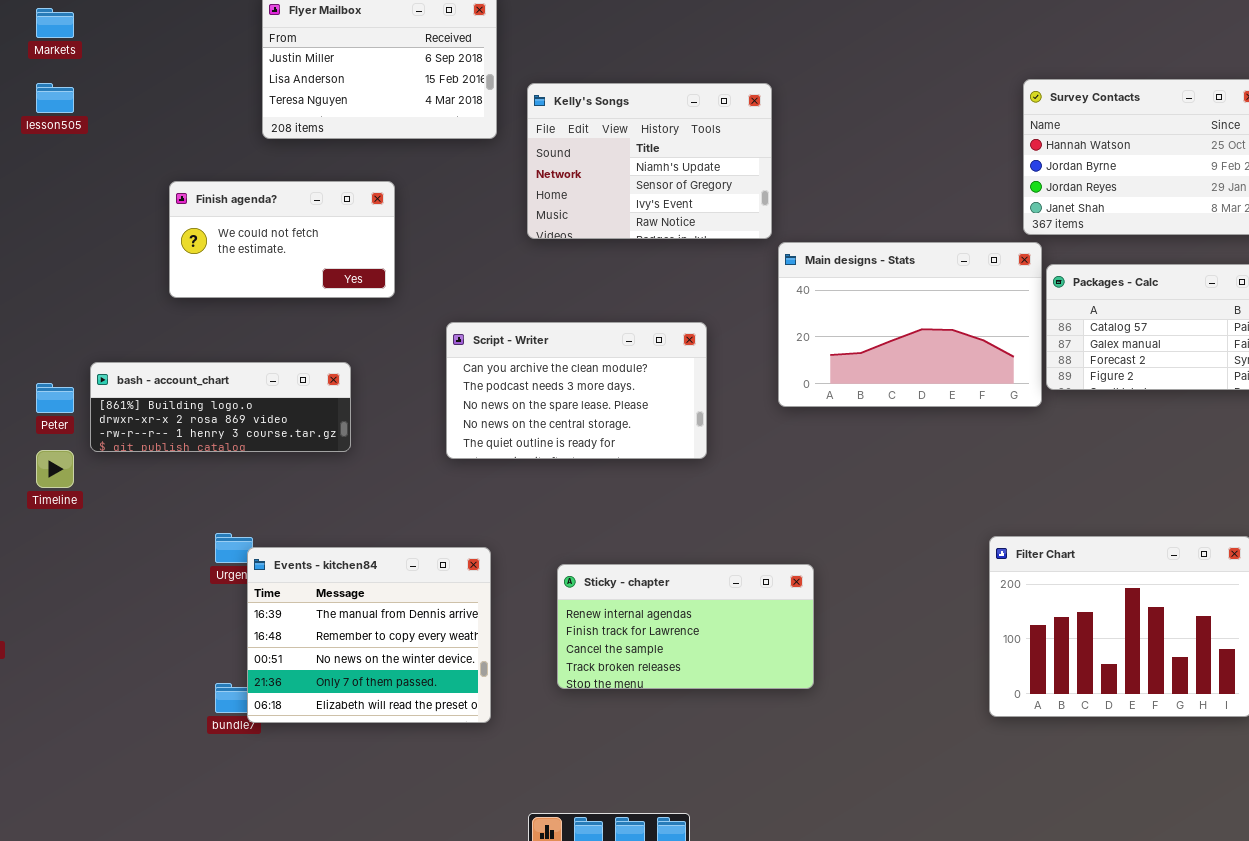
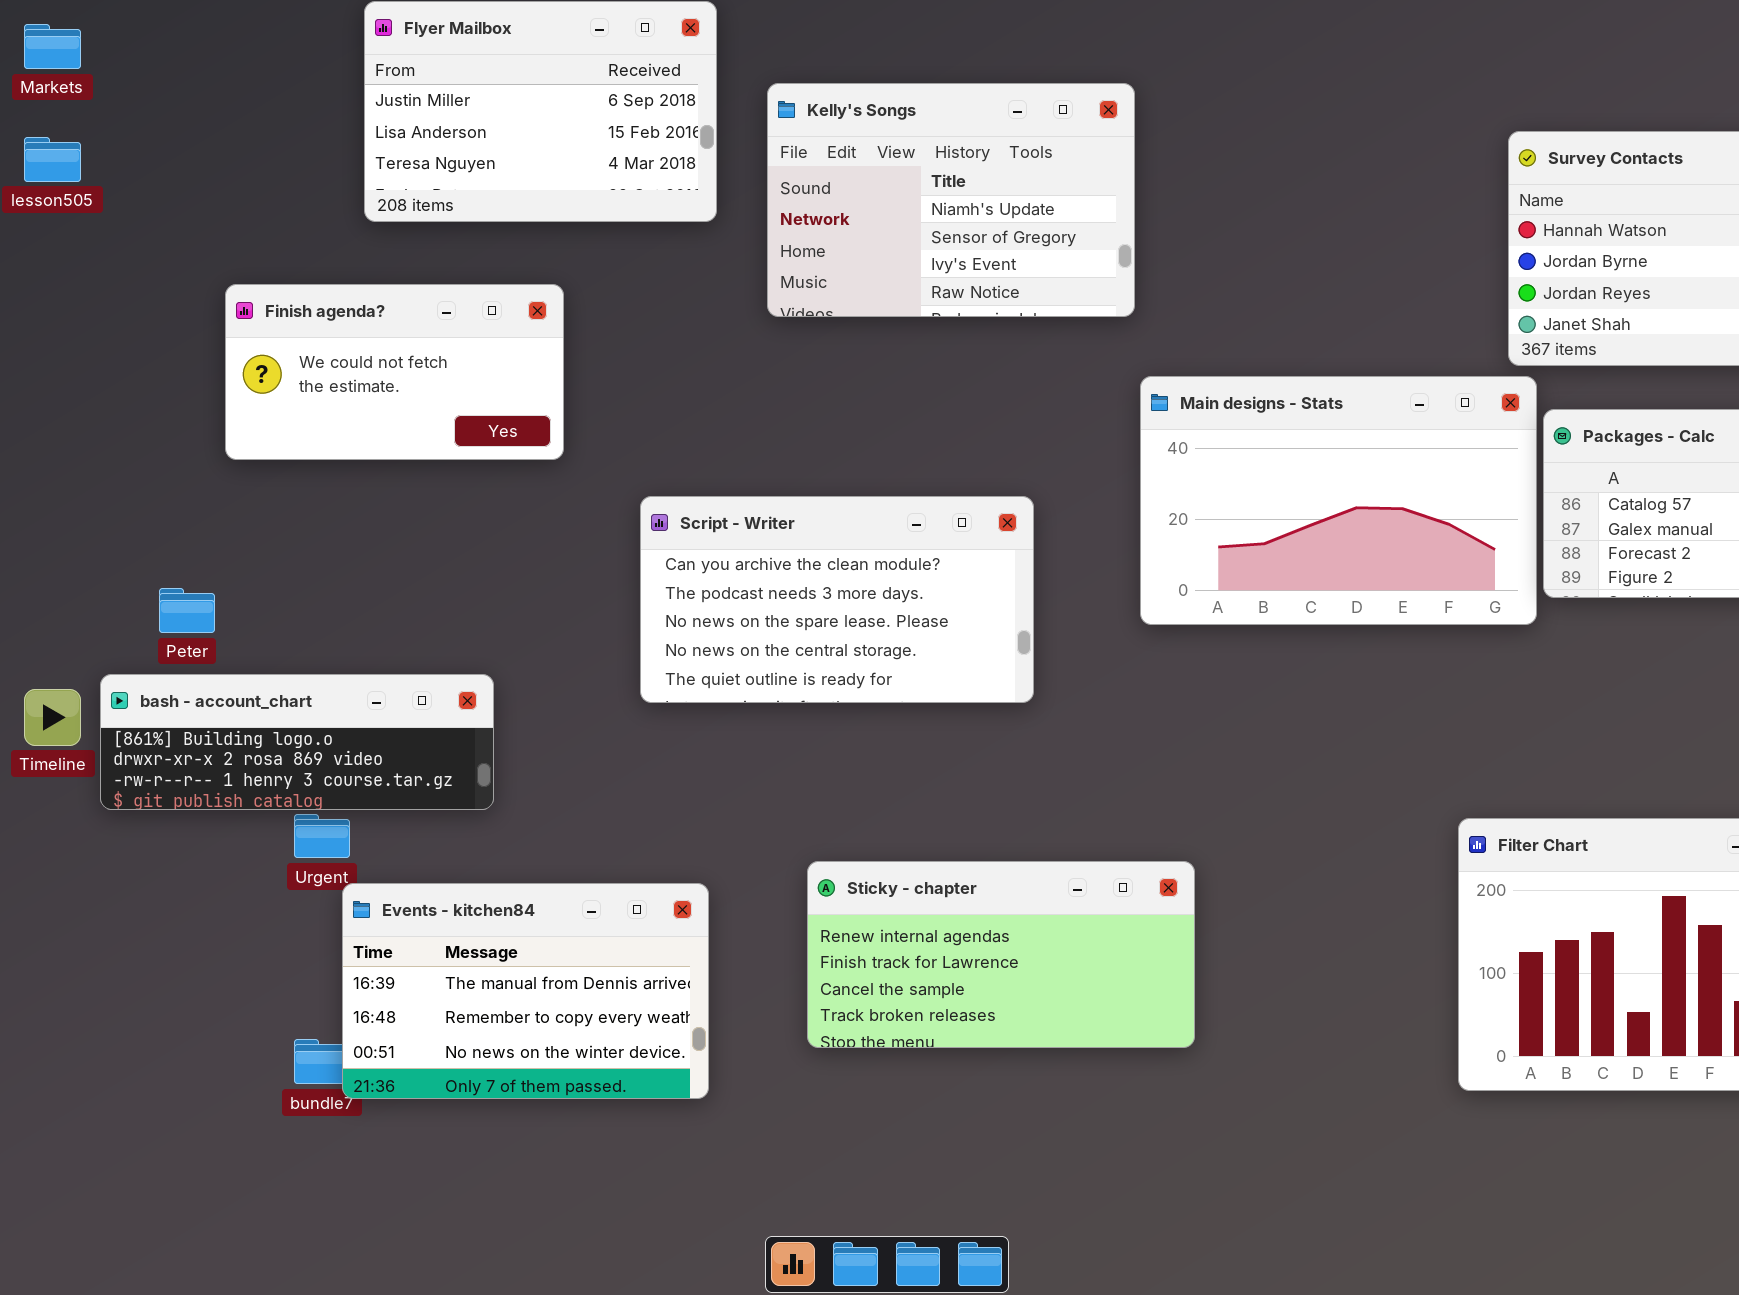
Kelly's Songs: [527,83,772,239] -> [767,83,1135,317], moved
bash - account_chart: [90,362,351,452] -> [100,674,494,810], moved
Peter: [36,383,74,413] -> [159,588,215,633], moved
Events - kitchen84: [247,547,491,723] -> [342,883,709,1099], resized

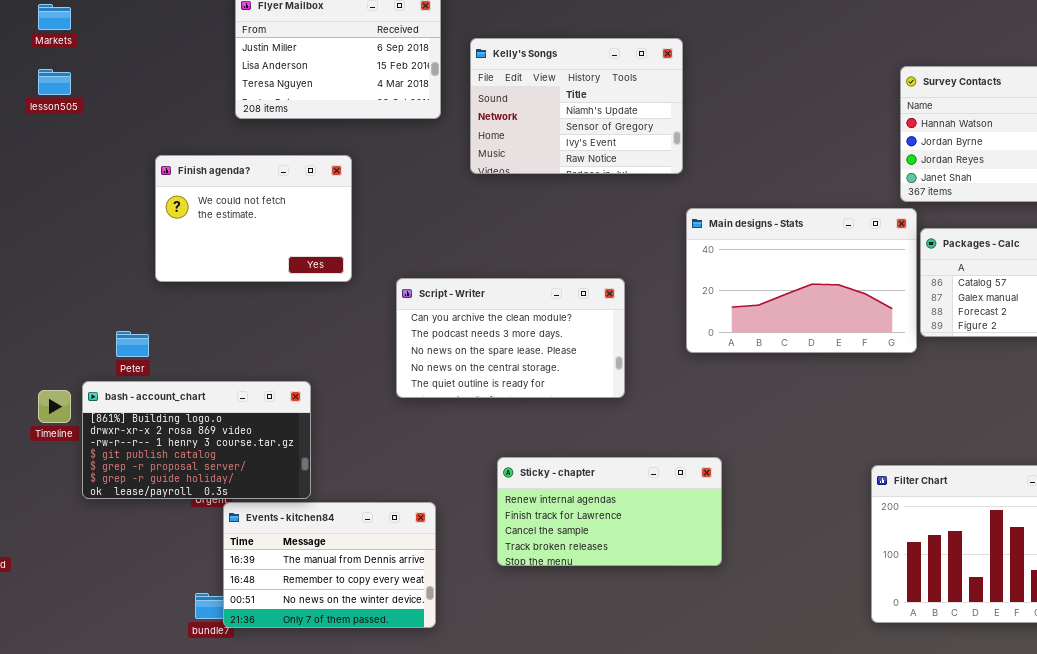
Finish agenda?: [225,284,564,460] -> [155,155,352,282], resized
bash - account_chart: [100,674,494,810] -> [82,381,311,499], resized
Sticky - chapter: [807,861,1195,1048] -> [497,457,722,566], moved

